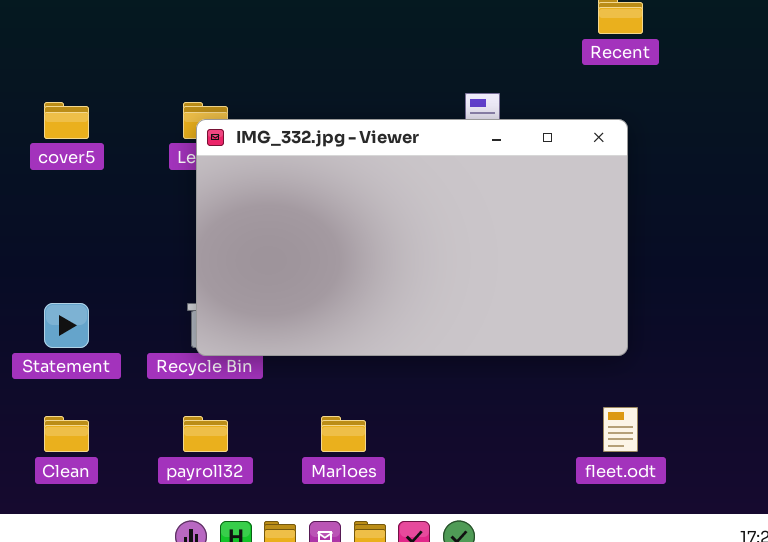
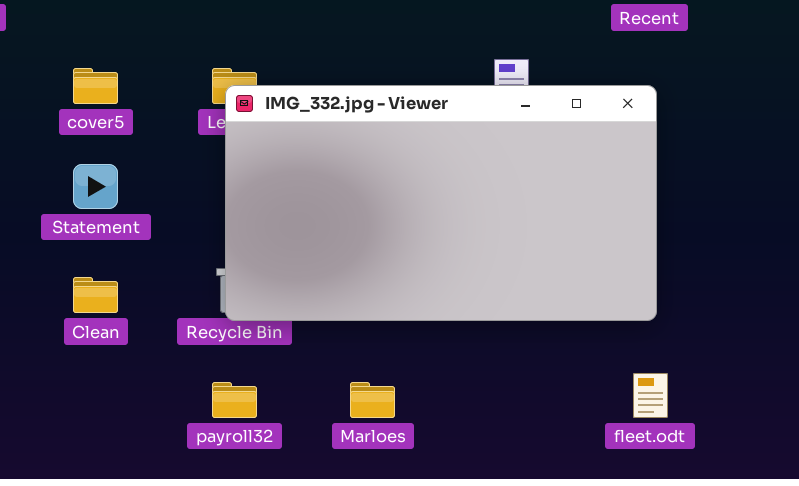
Statement: [44,303,89,348] -> [73,164,118,209], moved
Clean: [44,416,89,452] -> [73,277,118,313], moved

